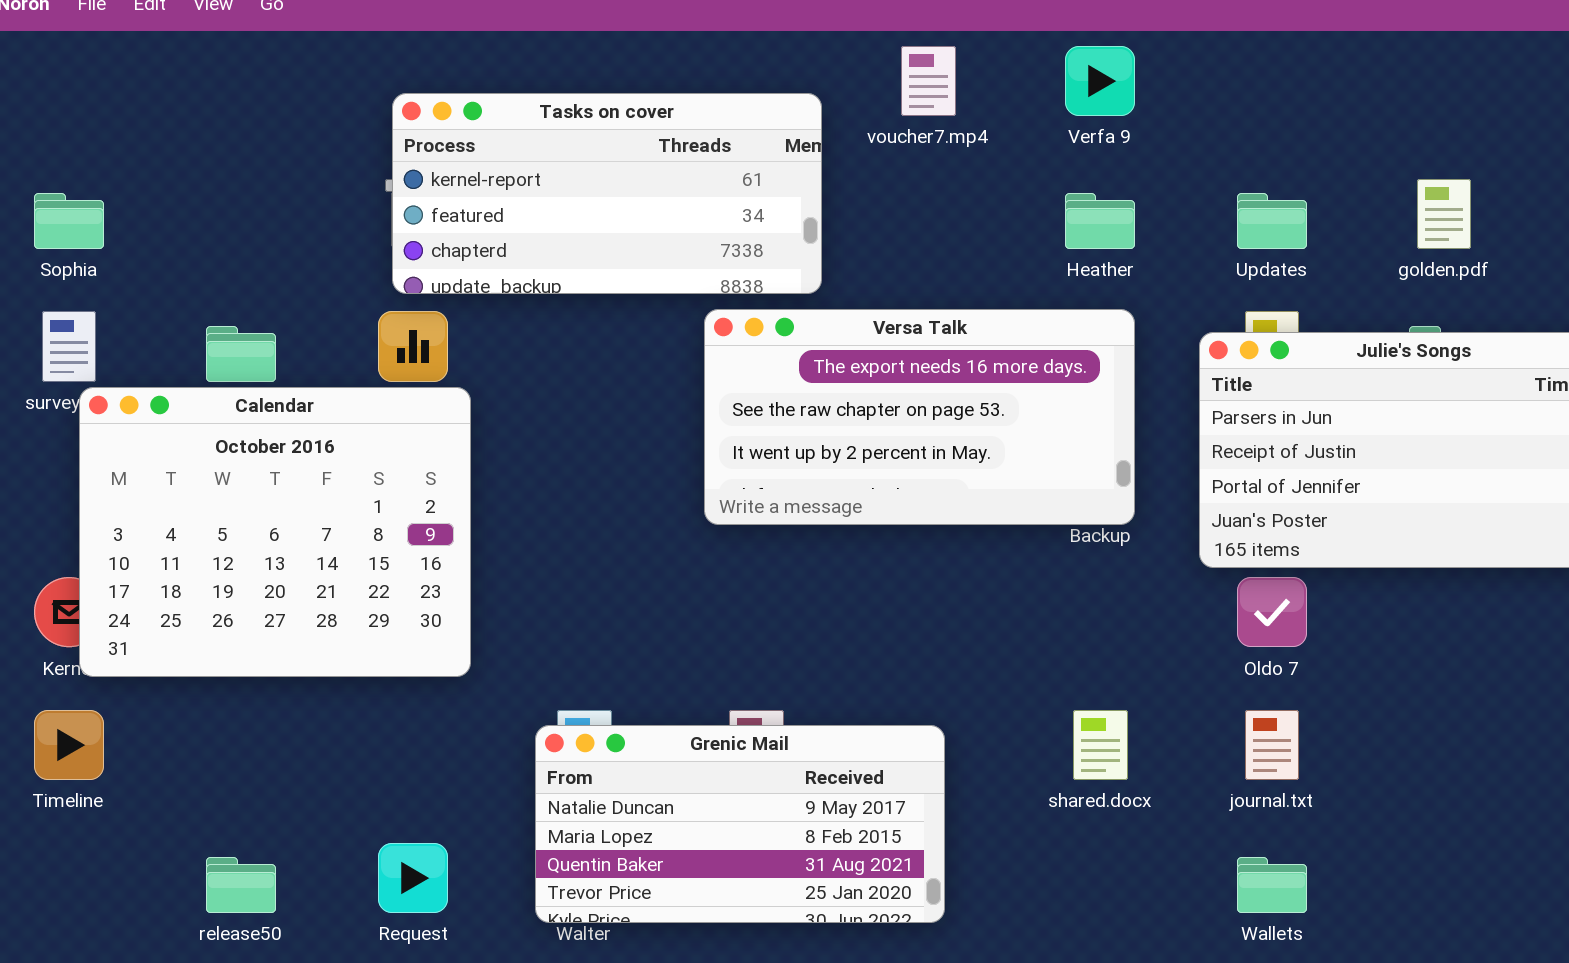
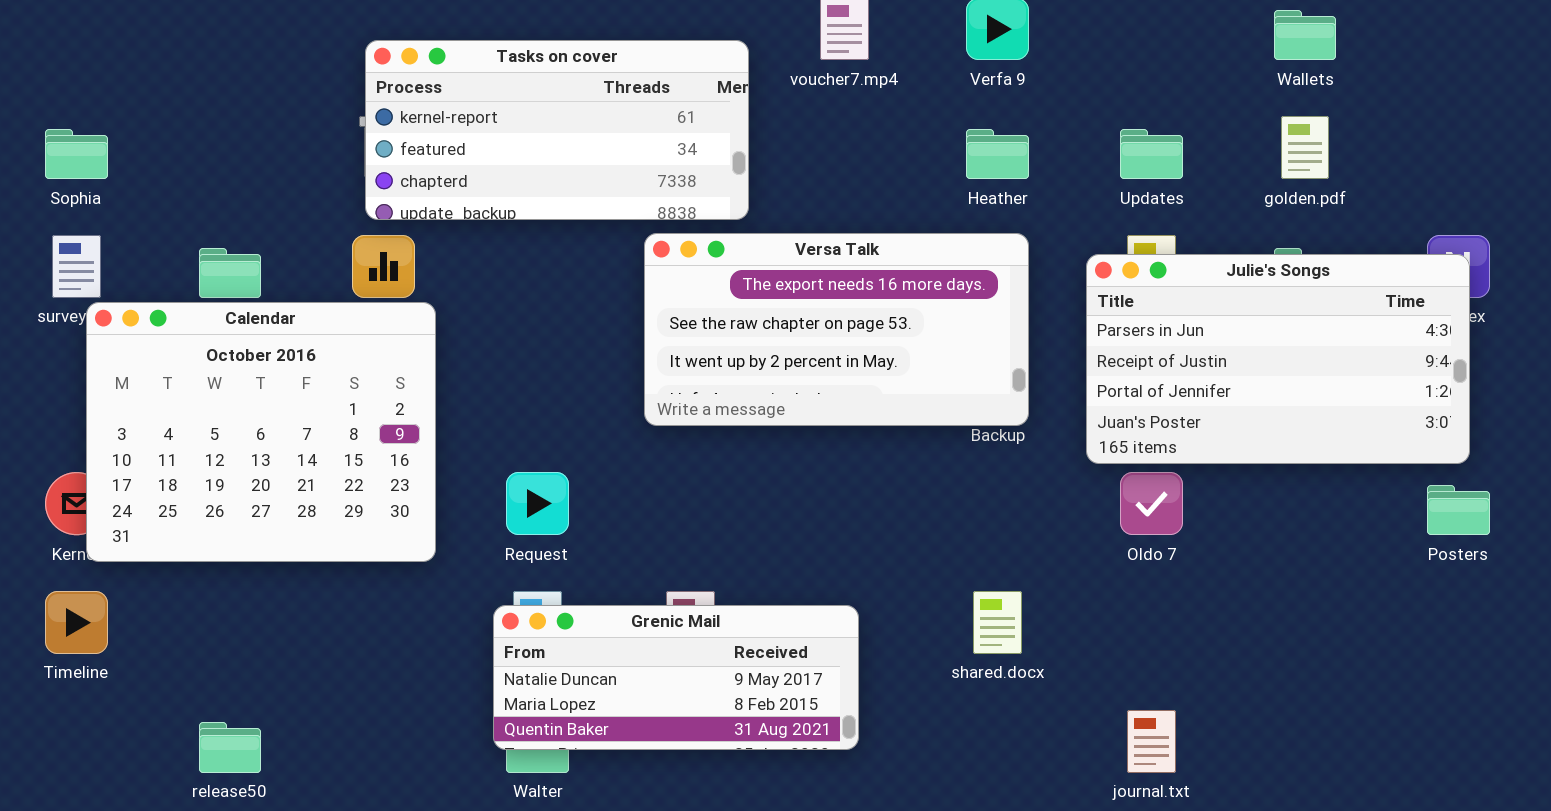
journal.txt: [1245,710,1299,780] -> [1127,710,1176,773], moved
Grenic Mail: [535,725,945,923] -> [493,605,859,750], resized
Request: [378,843,448,913] -> [506,472,569,535], moved
Wallets: [1237,857,1307,913] -> [1274,10,1336,60], moved

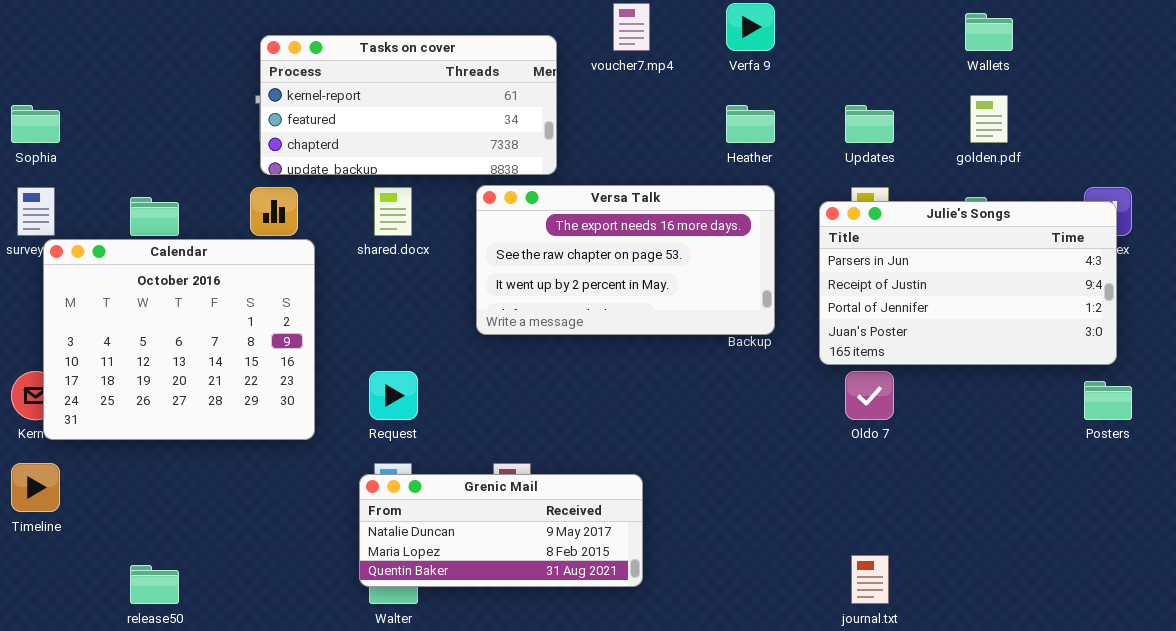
shared.docx: [973,591,1022,654] -> [374,187,412,236], moved

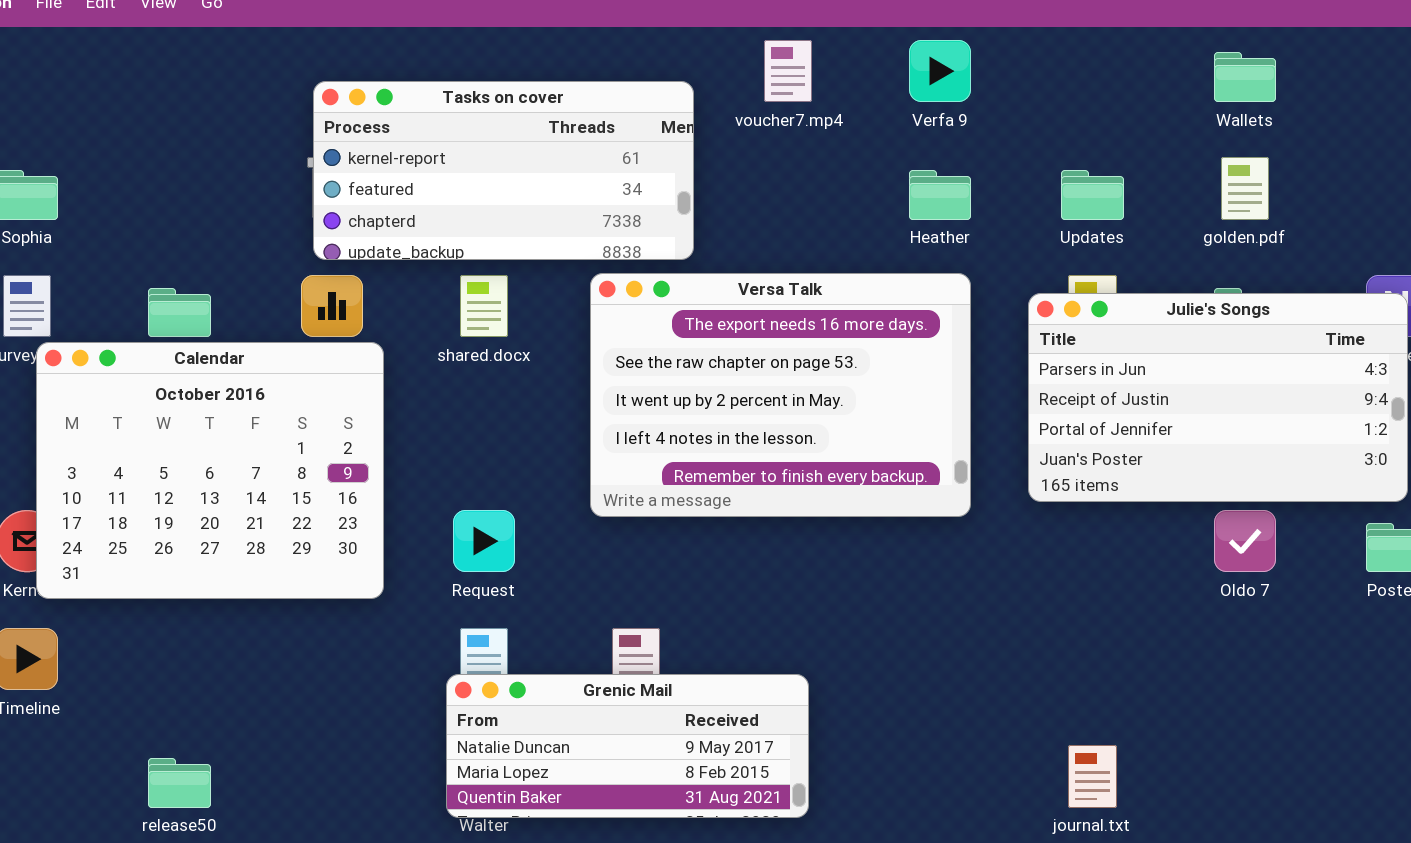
Versa Talk: [476,185,775,335] -> [590,273,971,517], resized
Oldo 7: [845,371,894,420] -> [1214,510,1276,572], moved
Grenic Mail: [359,474,643,587] -> [446,674,809,818], moved

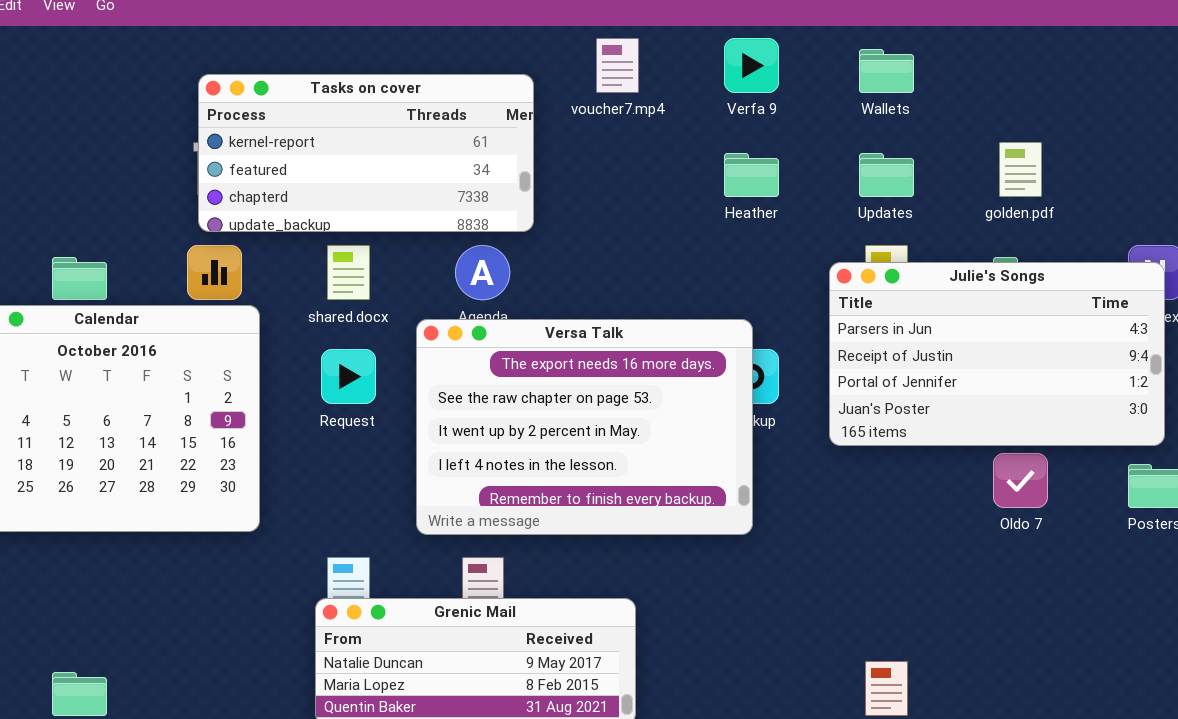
Wallets: [1214,52,1276,102] -> [859,49,914,93], moved
Versa Talk: [590,273,971,517] -> [416,319,753,535], moved
Request: [453,510,515,572] -> [321,349,376,404], moved

